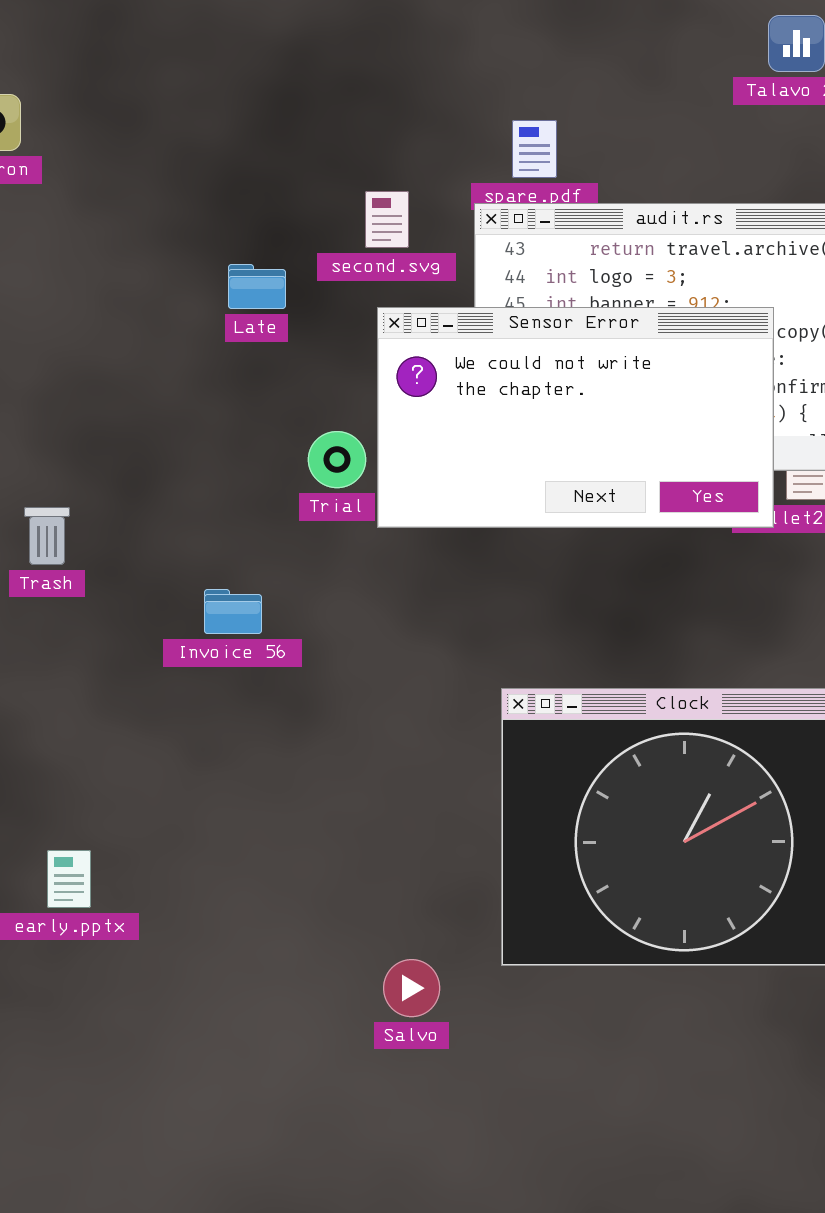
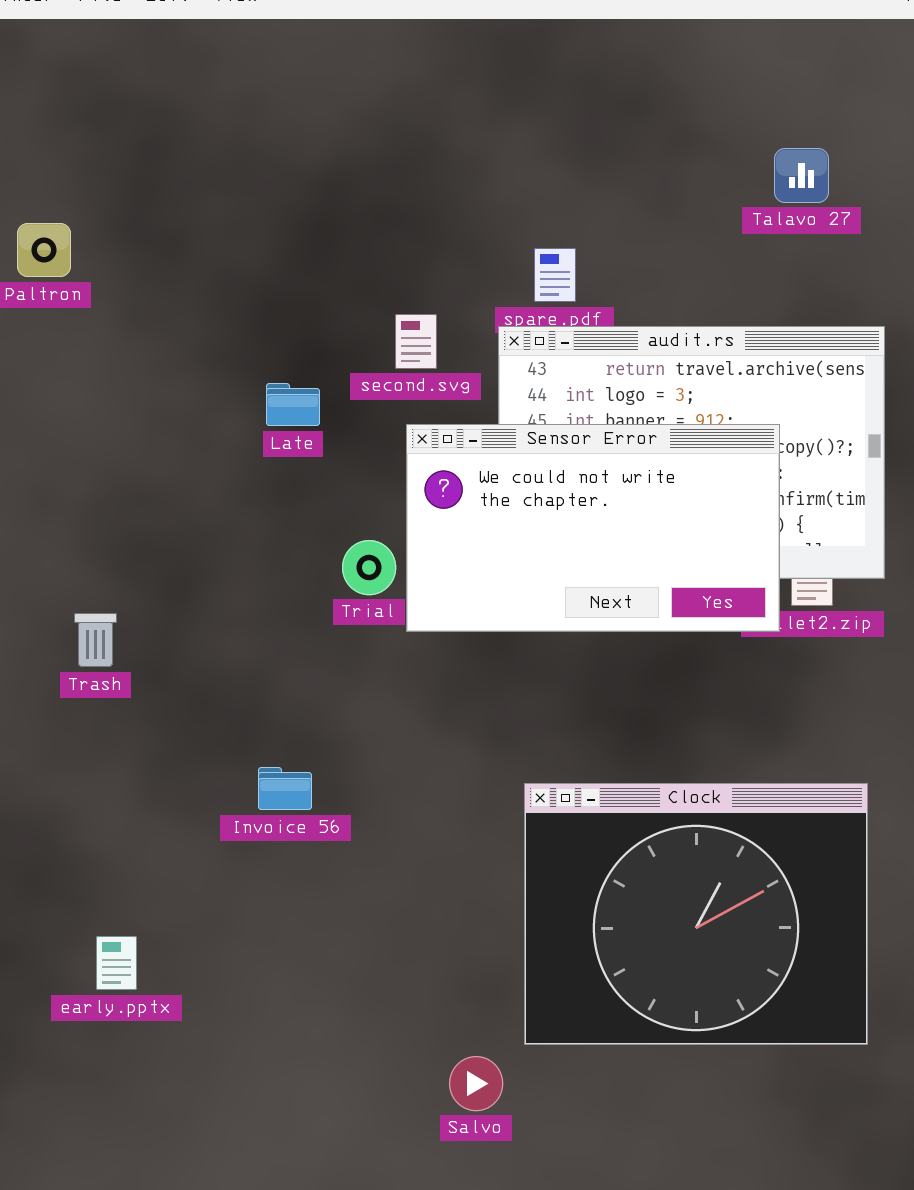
Invoice 56: [204,589,262,634] -> [258,767,312,810], moved
Salvo: [383,959,440,1017] -> [449,1056,503,1111], moved

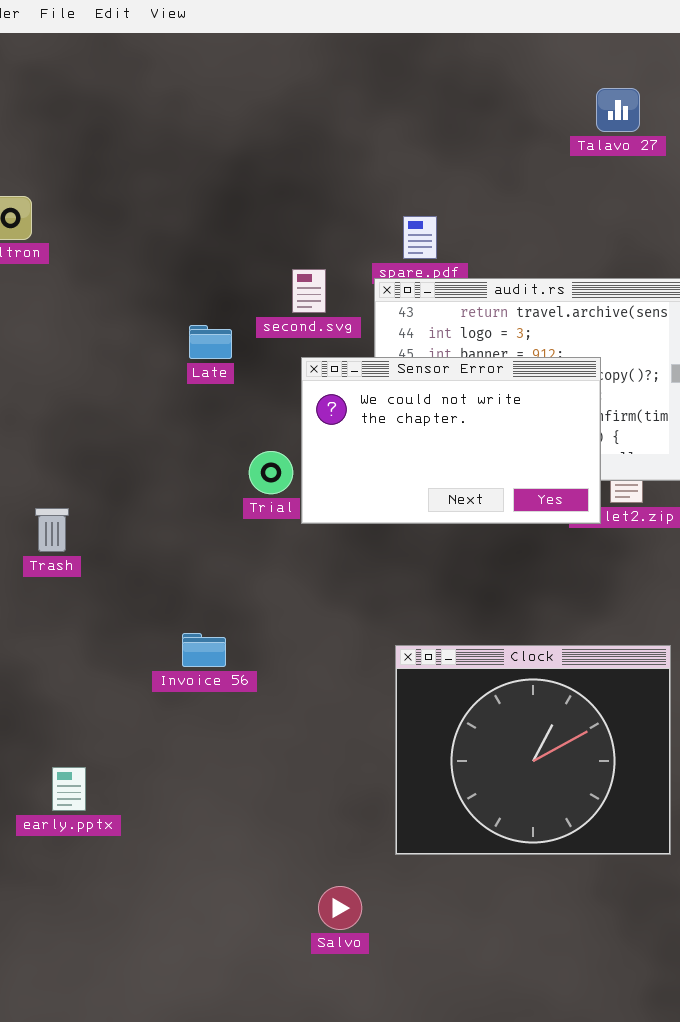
Talavo 27: [774,148,829,203] -> [596,88,640,132], moved
Salvo: [449,1056,503,1111] -> [318,886,362,930], moved

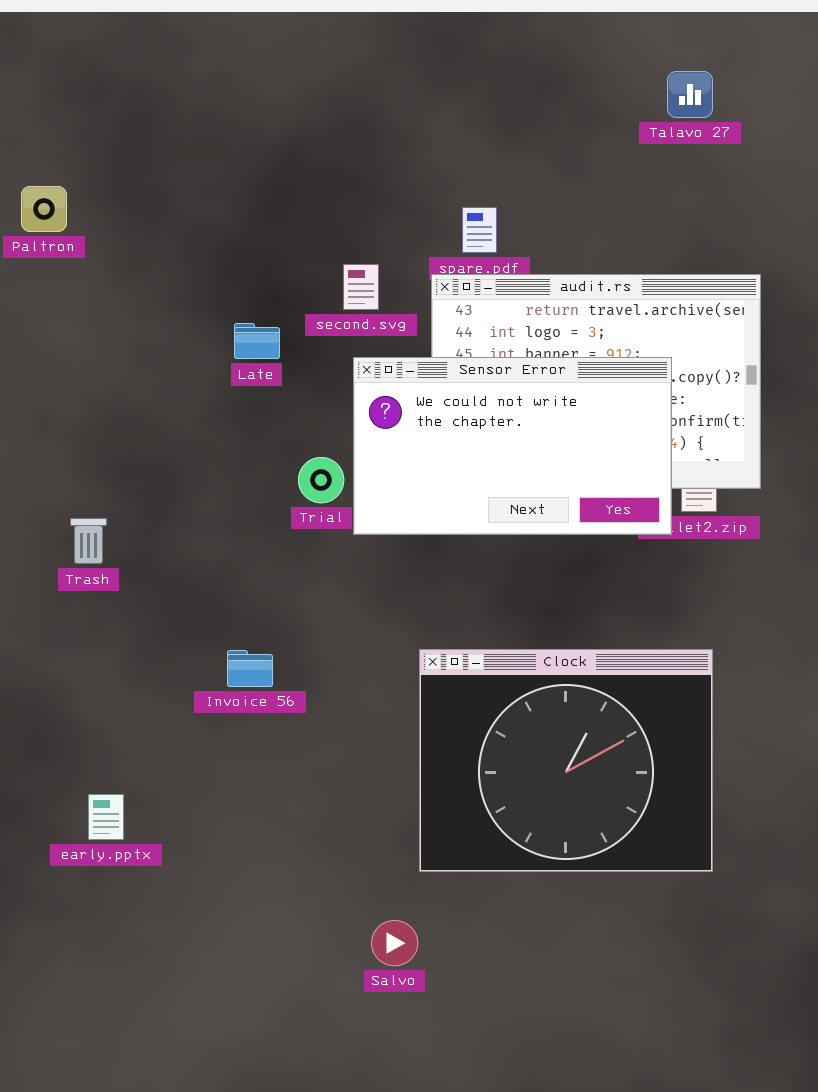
Clock: [395,645,671,855] -> [419,649,713,872], moved

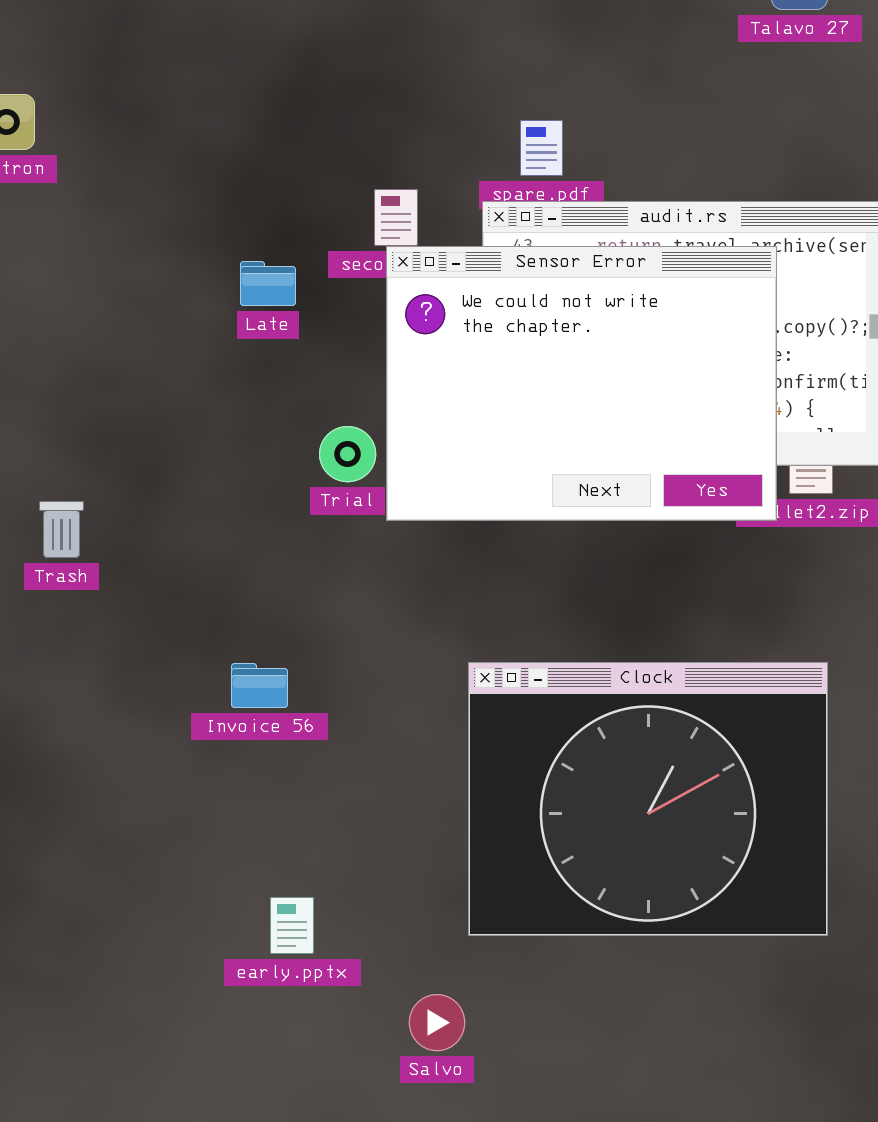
Sensor Error: [353,357,672,535] -> [386,246,777,521], resized
early.pptx: [88,794,124,840] -> [270,897,314,954], moved

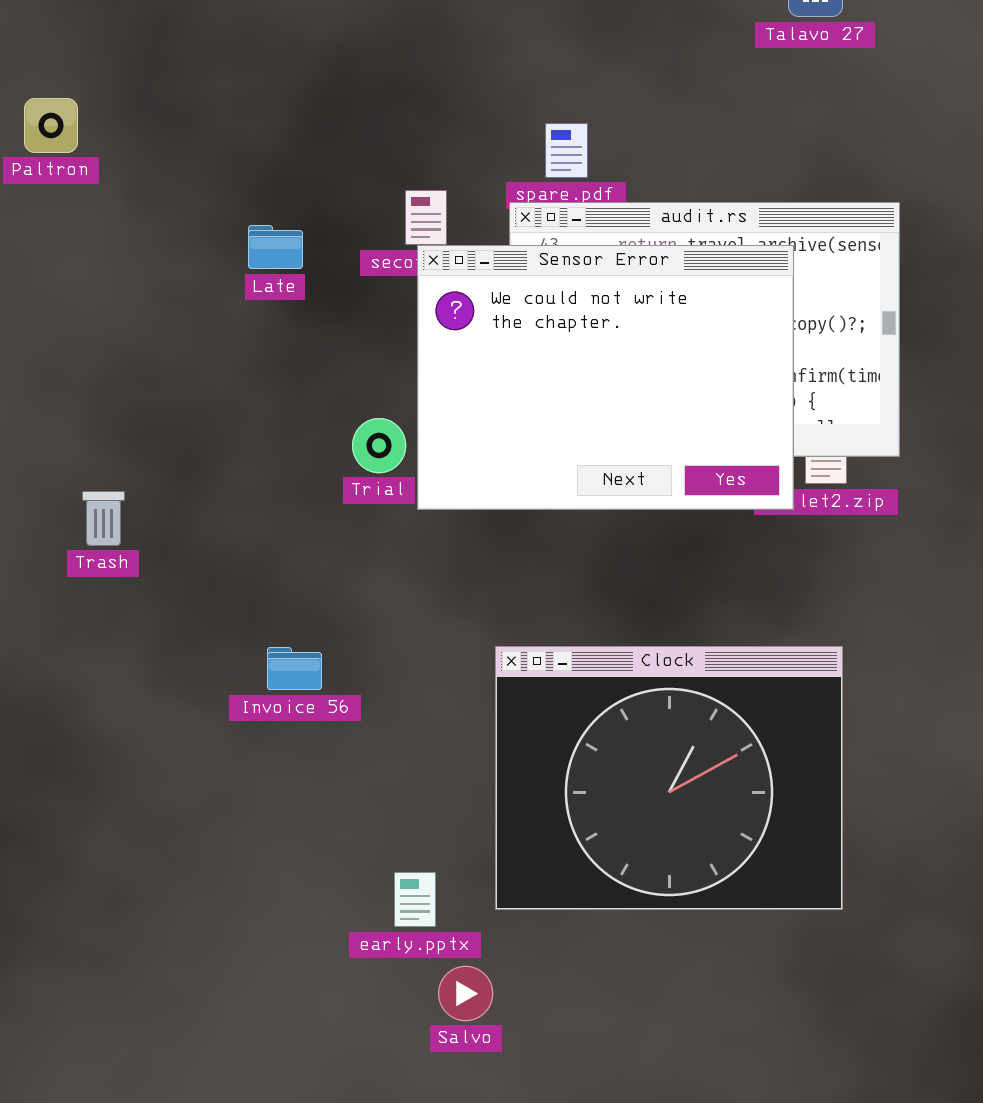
Late: [240,261,296,306] -> [248,225,303,269], moved
early.pptx: [270,897,314,954] -> [394,872,436,927], moved

